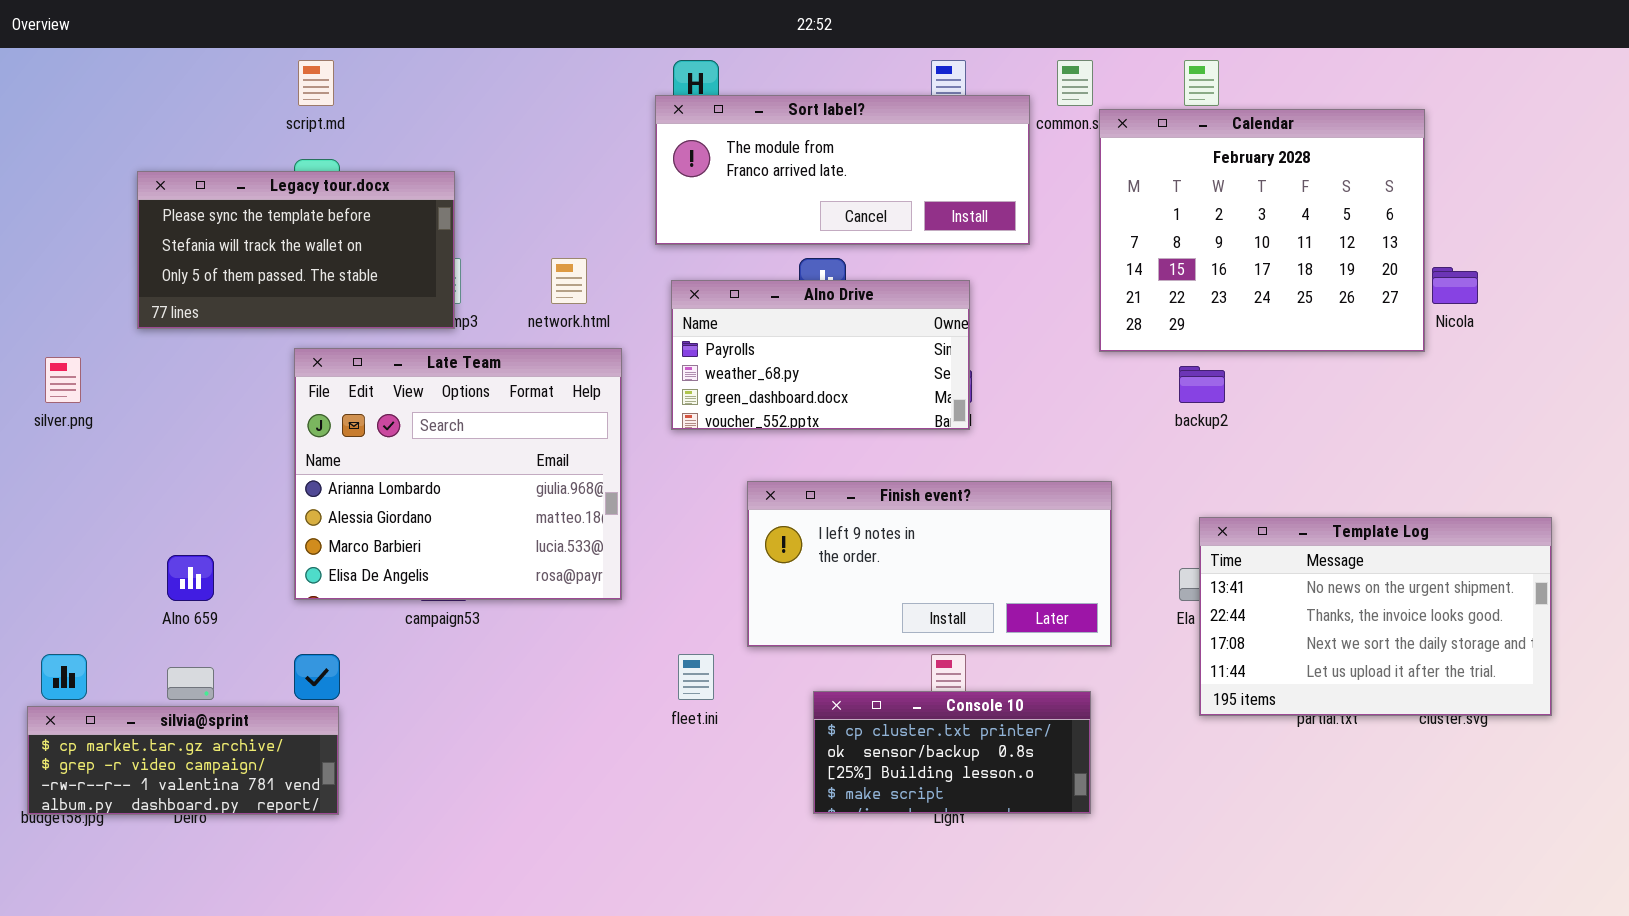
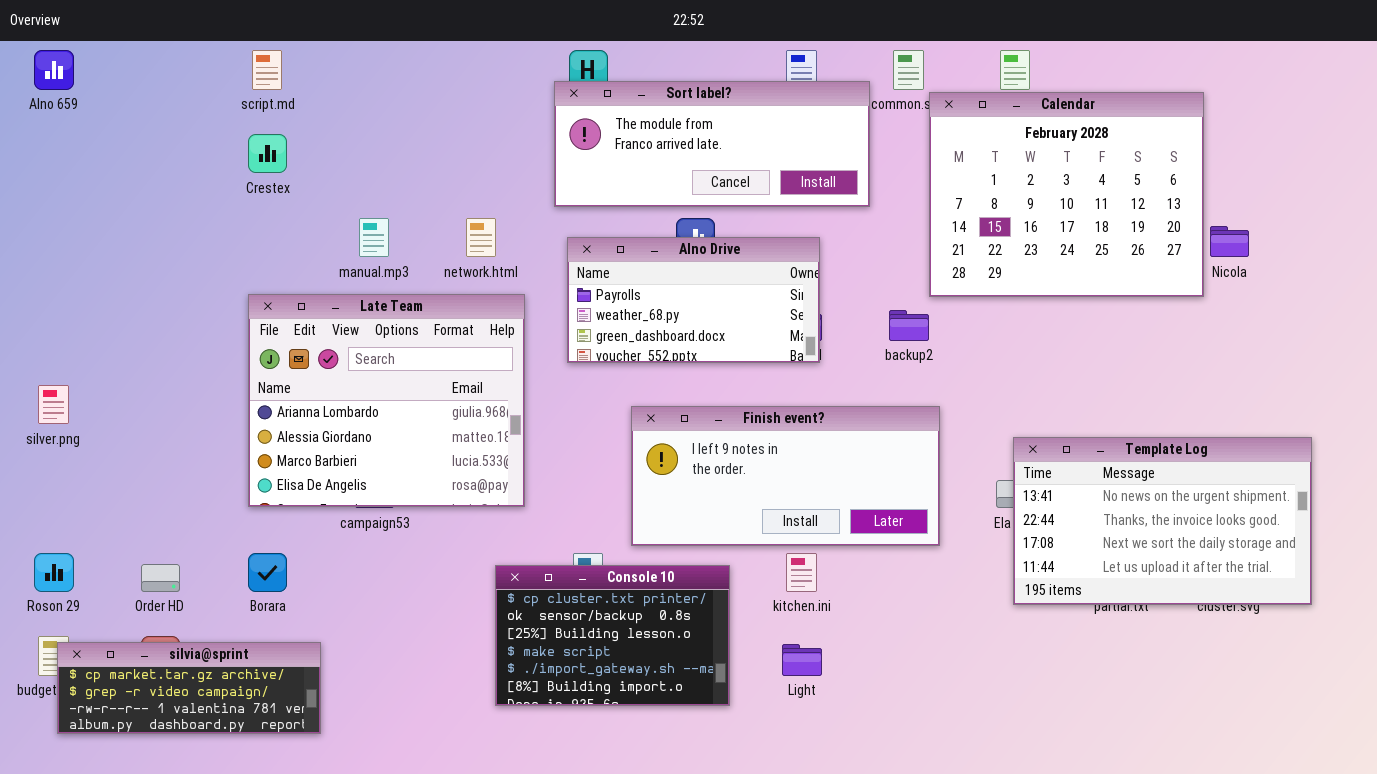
Legacy tour.docx: [137,171,455,329] -> none, closed
silver.png: [45,357,81,403] -> [38,385,69,424], moved
backup2: [1179,366,1225,403] -> [889,310,929,341], moved
Alno 659: [167,555,214,601] -> [34,50,74,90], moved
Console 10: [813,691,1091,814] -> [495,565,730,706], moved, resized
silvia@sprint: [27,706,339,815] -> [57,642,321,734], moved

